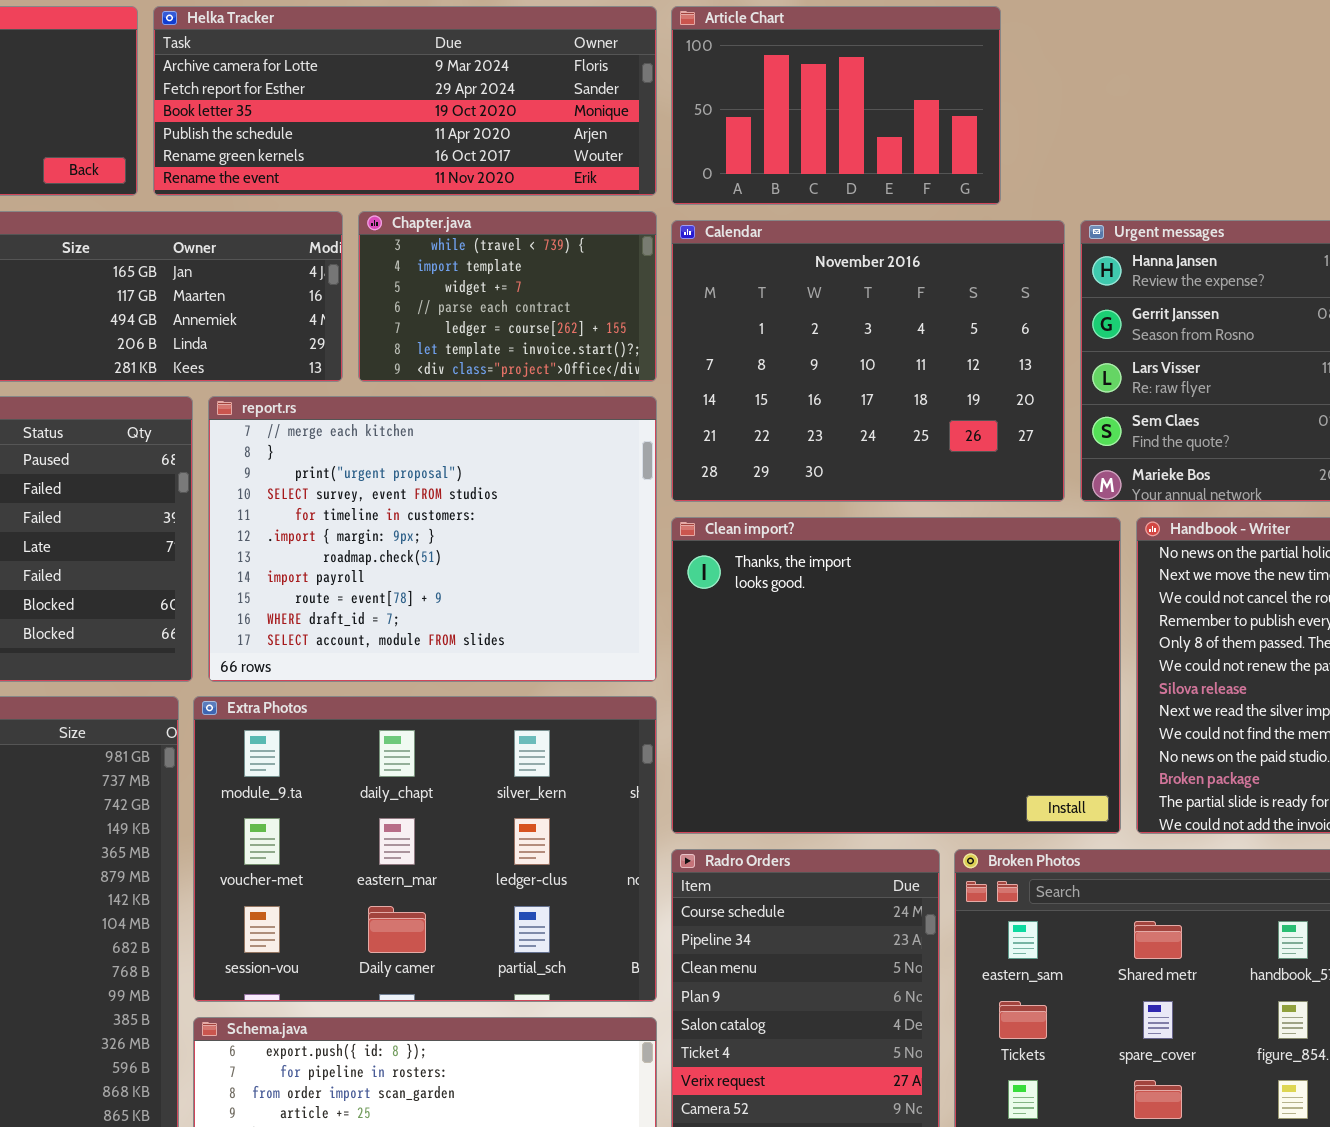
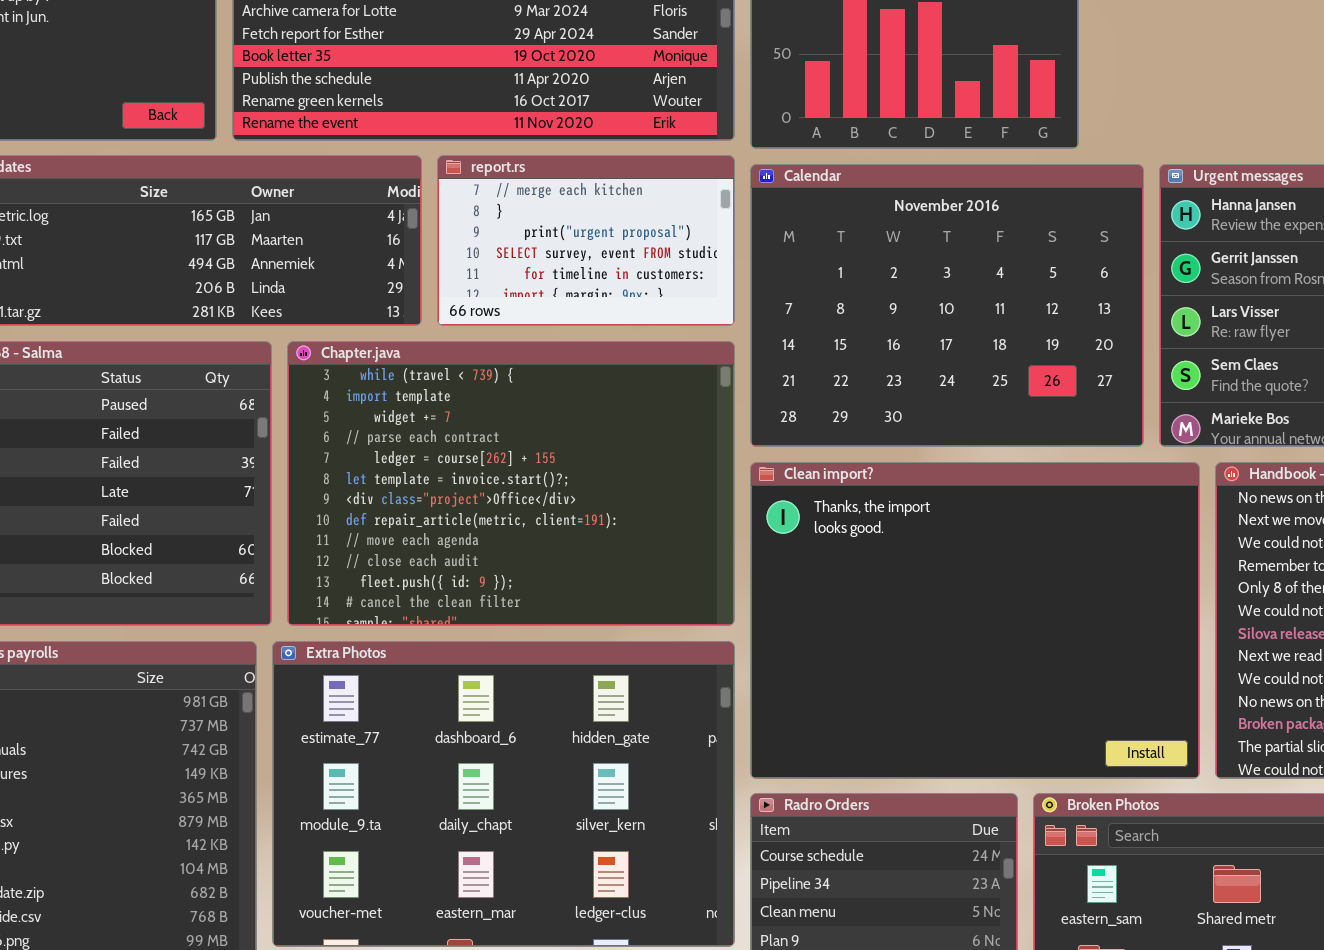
Chapter.java: [358,211,657,382] -> [287,341,735,626], moved, resized
report.rs: [208,396,657,682] -> [437,155,735,326], moved, resized
Extra Photos: [193,696,657,1002] -> [272,641,735,947], scrolled up 1 row

